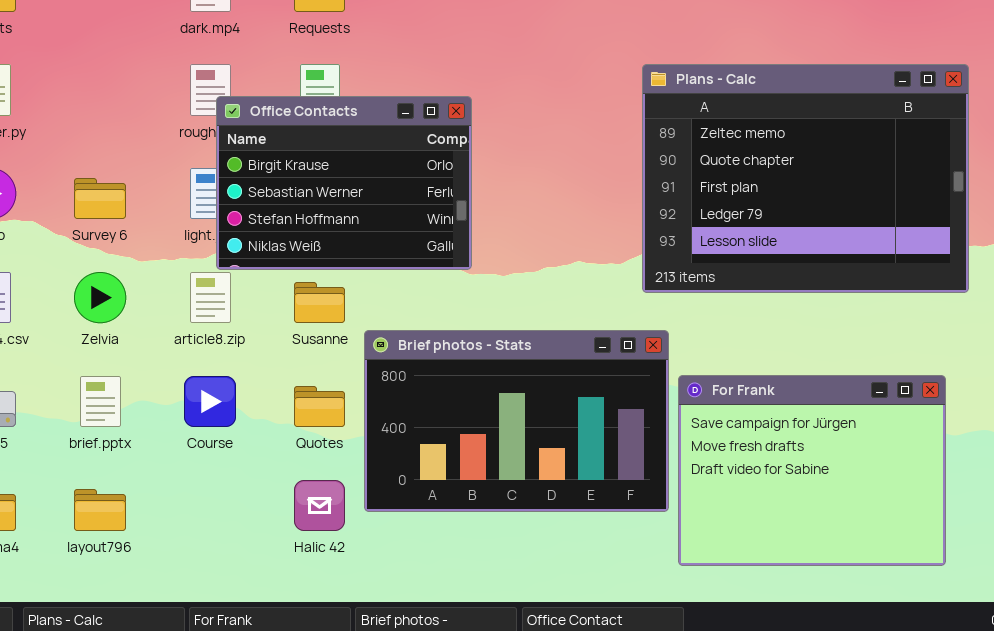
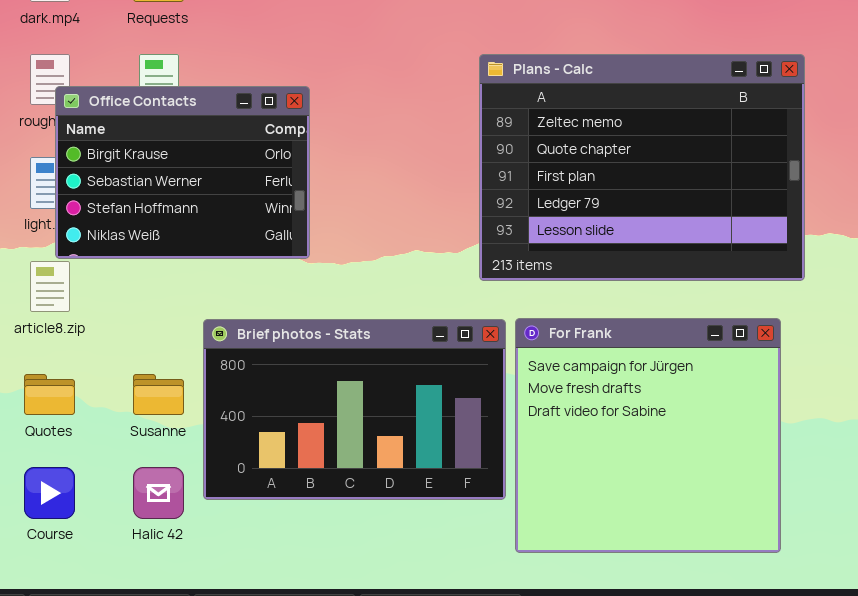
Susanne: [294,282,345,323] -> [133,374,184,415], moved
For Frank: [678,375,946,566] -> [515,318,781,553], resized
Course: [184,376,236,427] -> [24,467,75,519], moved
Quotes: [294,386,345,427] -> [24,374,75,415], moved

